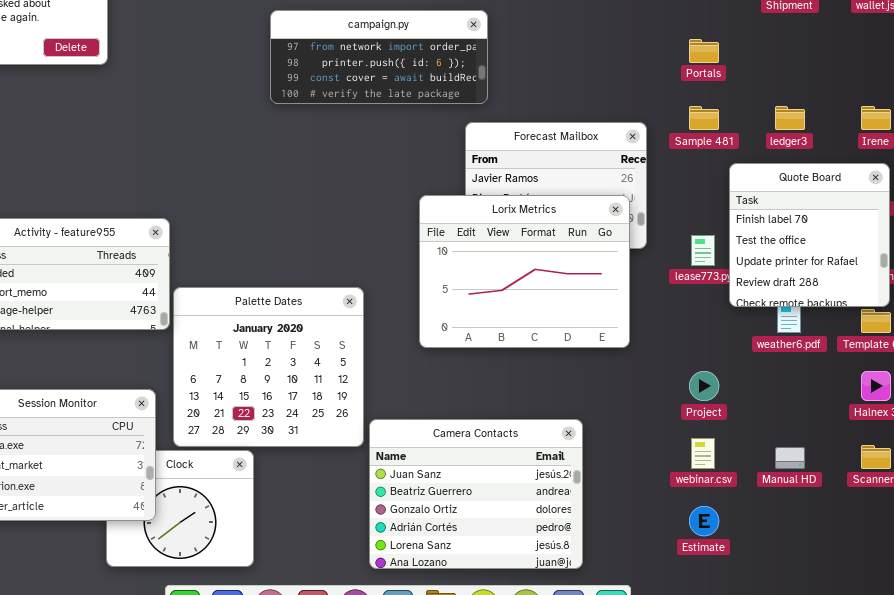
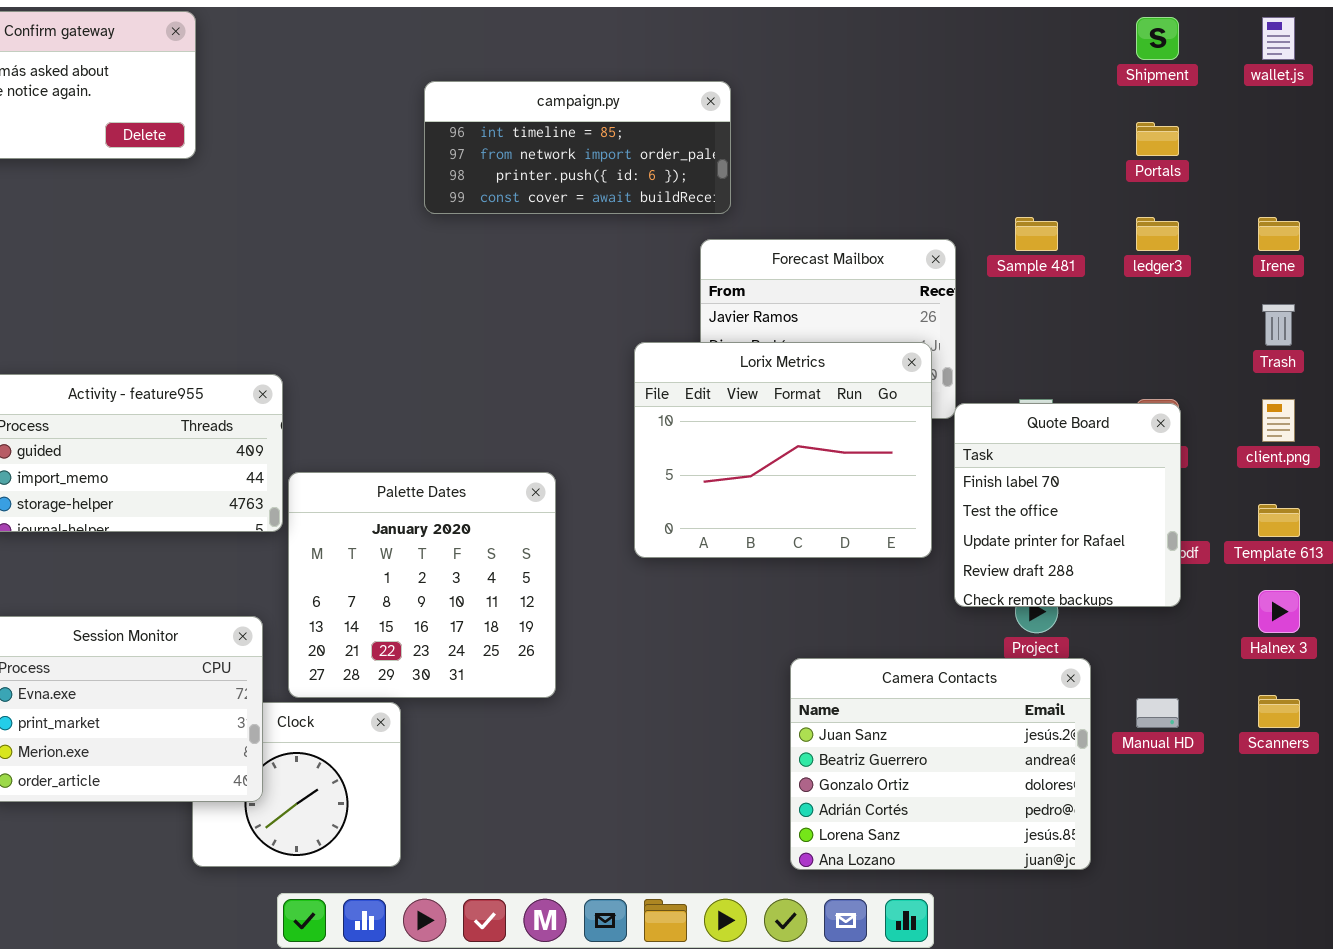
campaign.py: [270,10,488,104] -> [424,81,731,214], scrolled up 1 row
Portals: [689,39,719,63] -> [1136,122,1179,156], moved
Quote Board: [729,163,890,307] -> [954,403,1181,607], moved
Camera Contacts: [369,419,583,569] -> [790,658,1091,870], moved

